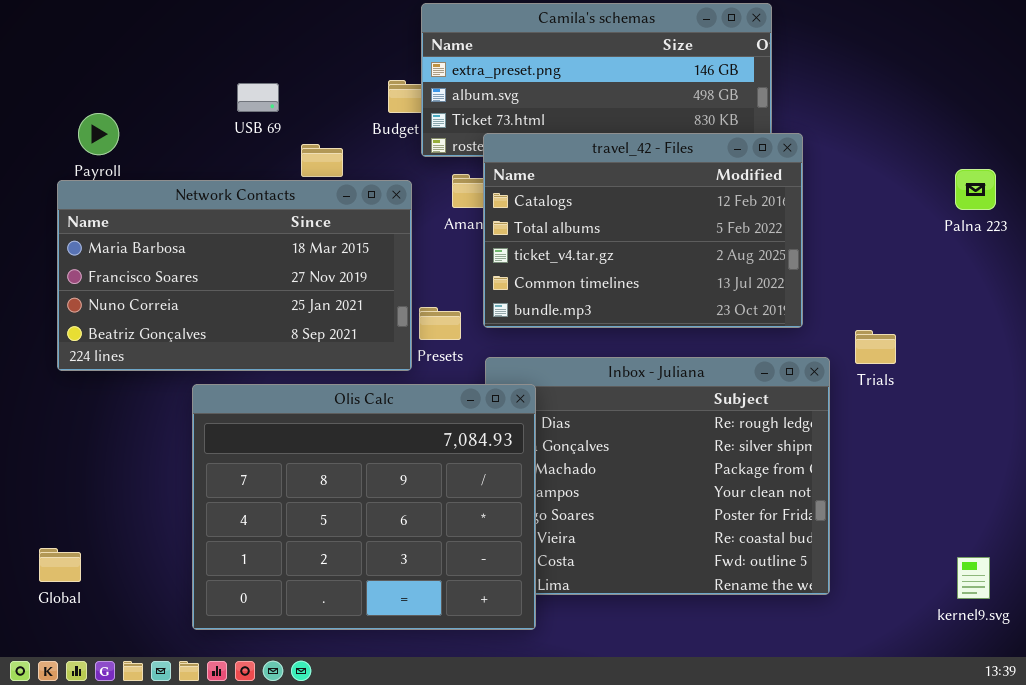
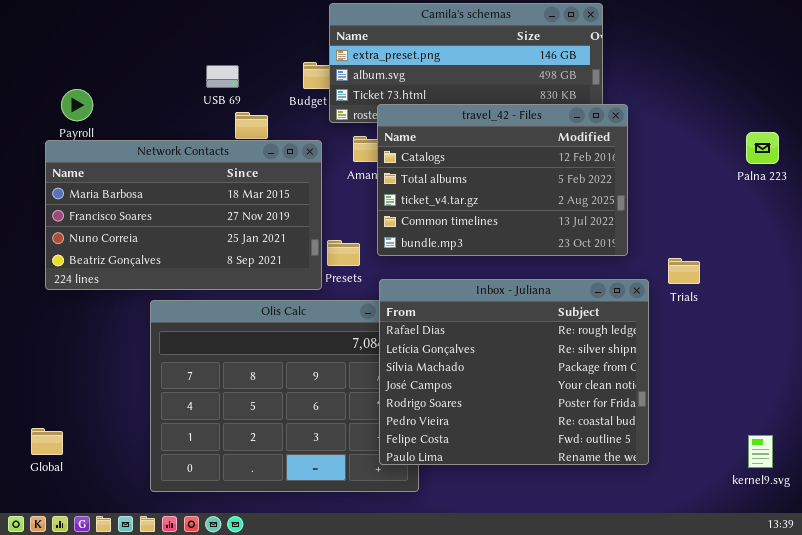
USB 69: [237,83,279,112] -> [206,65,239,88], moved
Inbox - Juliana: [485,357,830,595] -> [379,279,649,465], raised

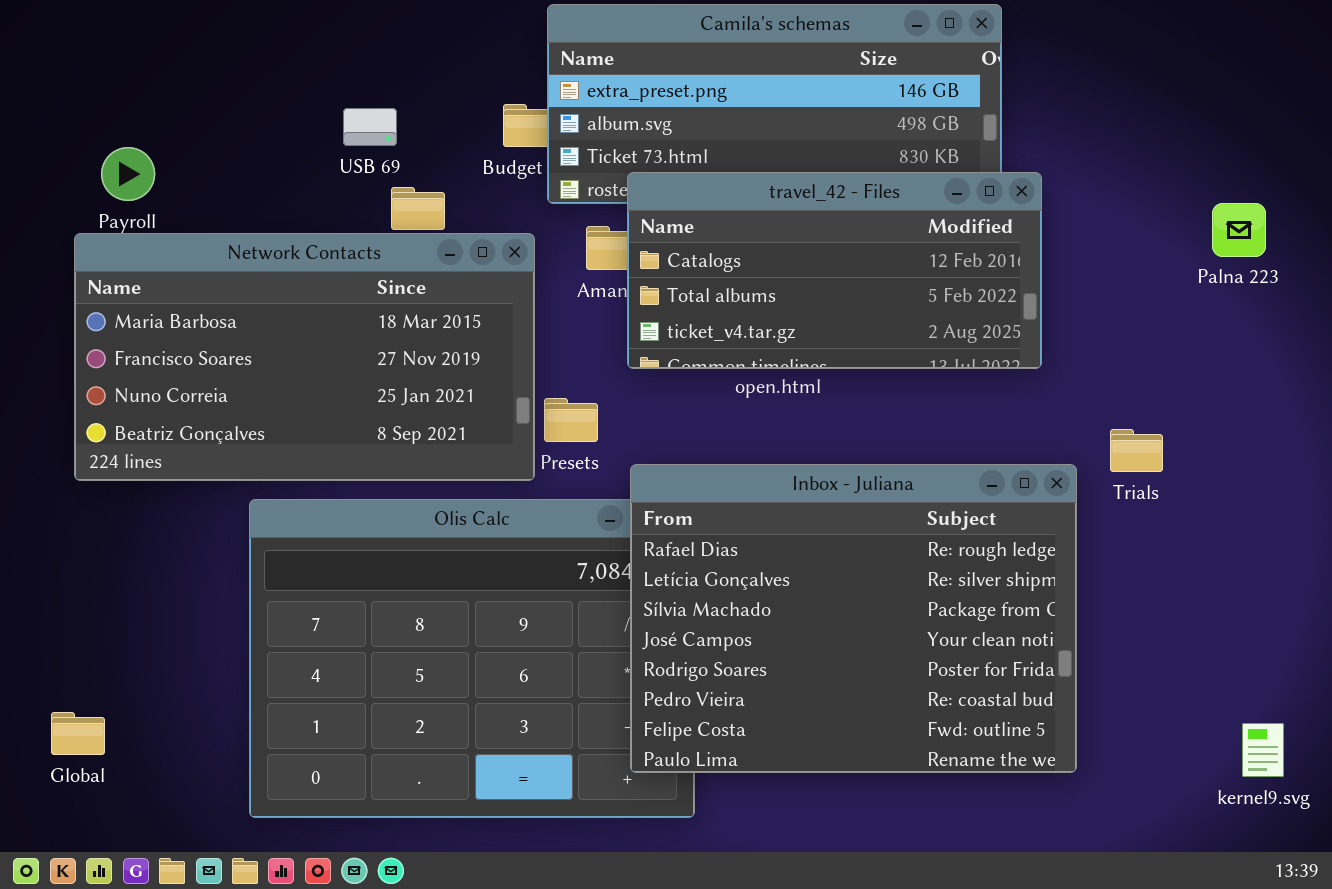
travel_42 - Files: [377,104,628,256] -> [627,172,1042,369], resized
Palna 223: [746,132,779,164] -> [1212,203,1266,257], moved

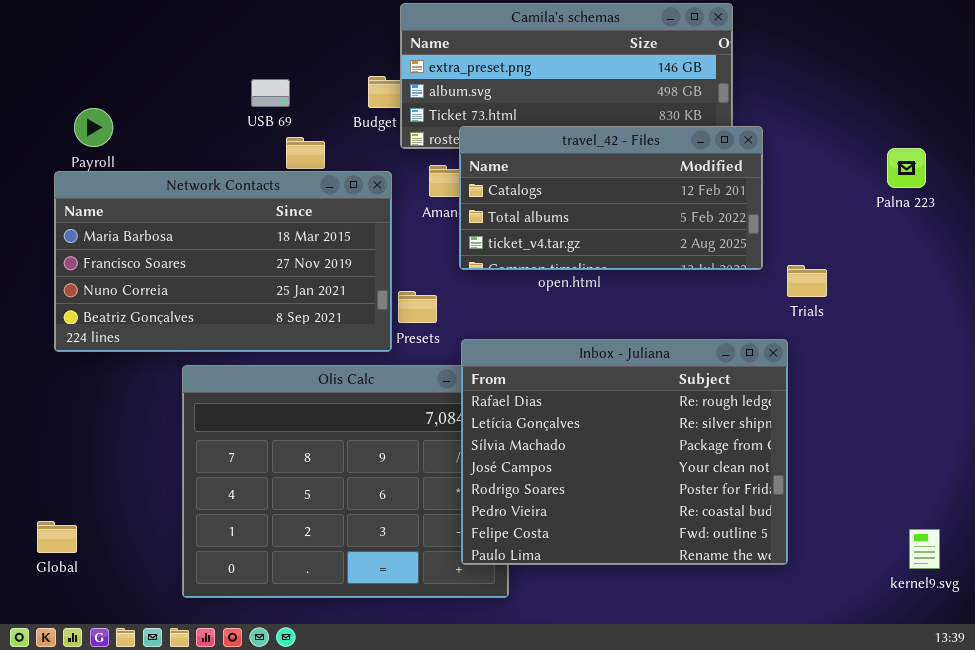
Trials: [1110,429,1163,472] -> [787,265,827,297], moved

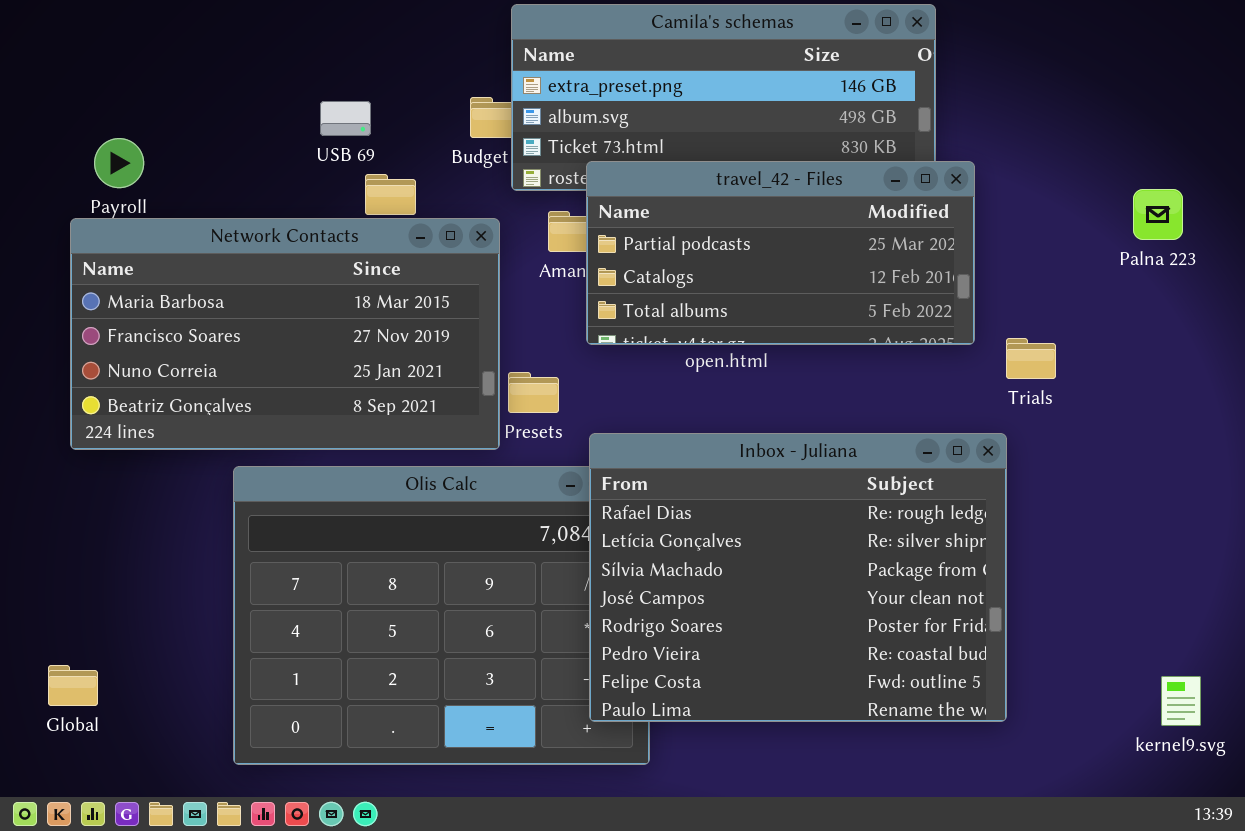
travel_42 - Files: [459,126,763,270] -> [586,161,975,345], scrolled up 1 row

